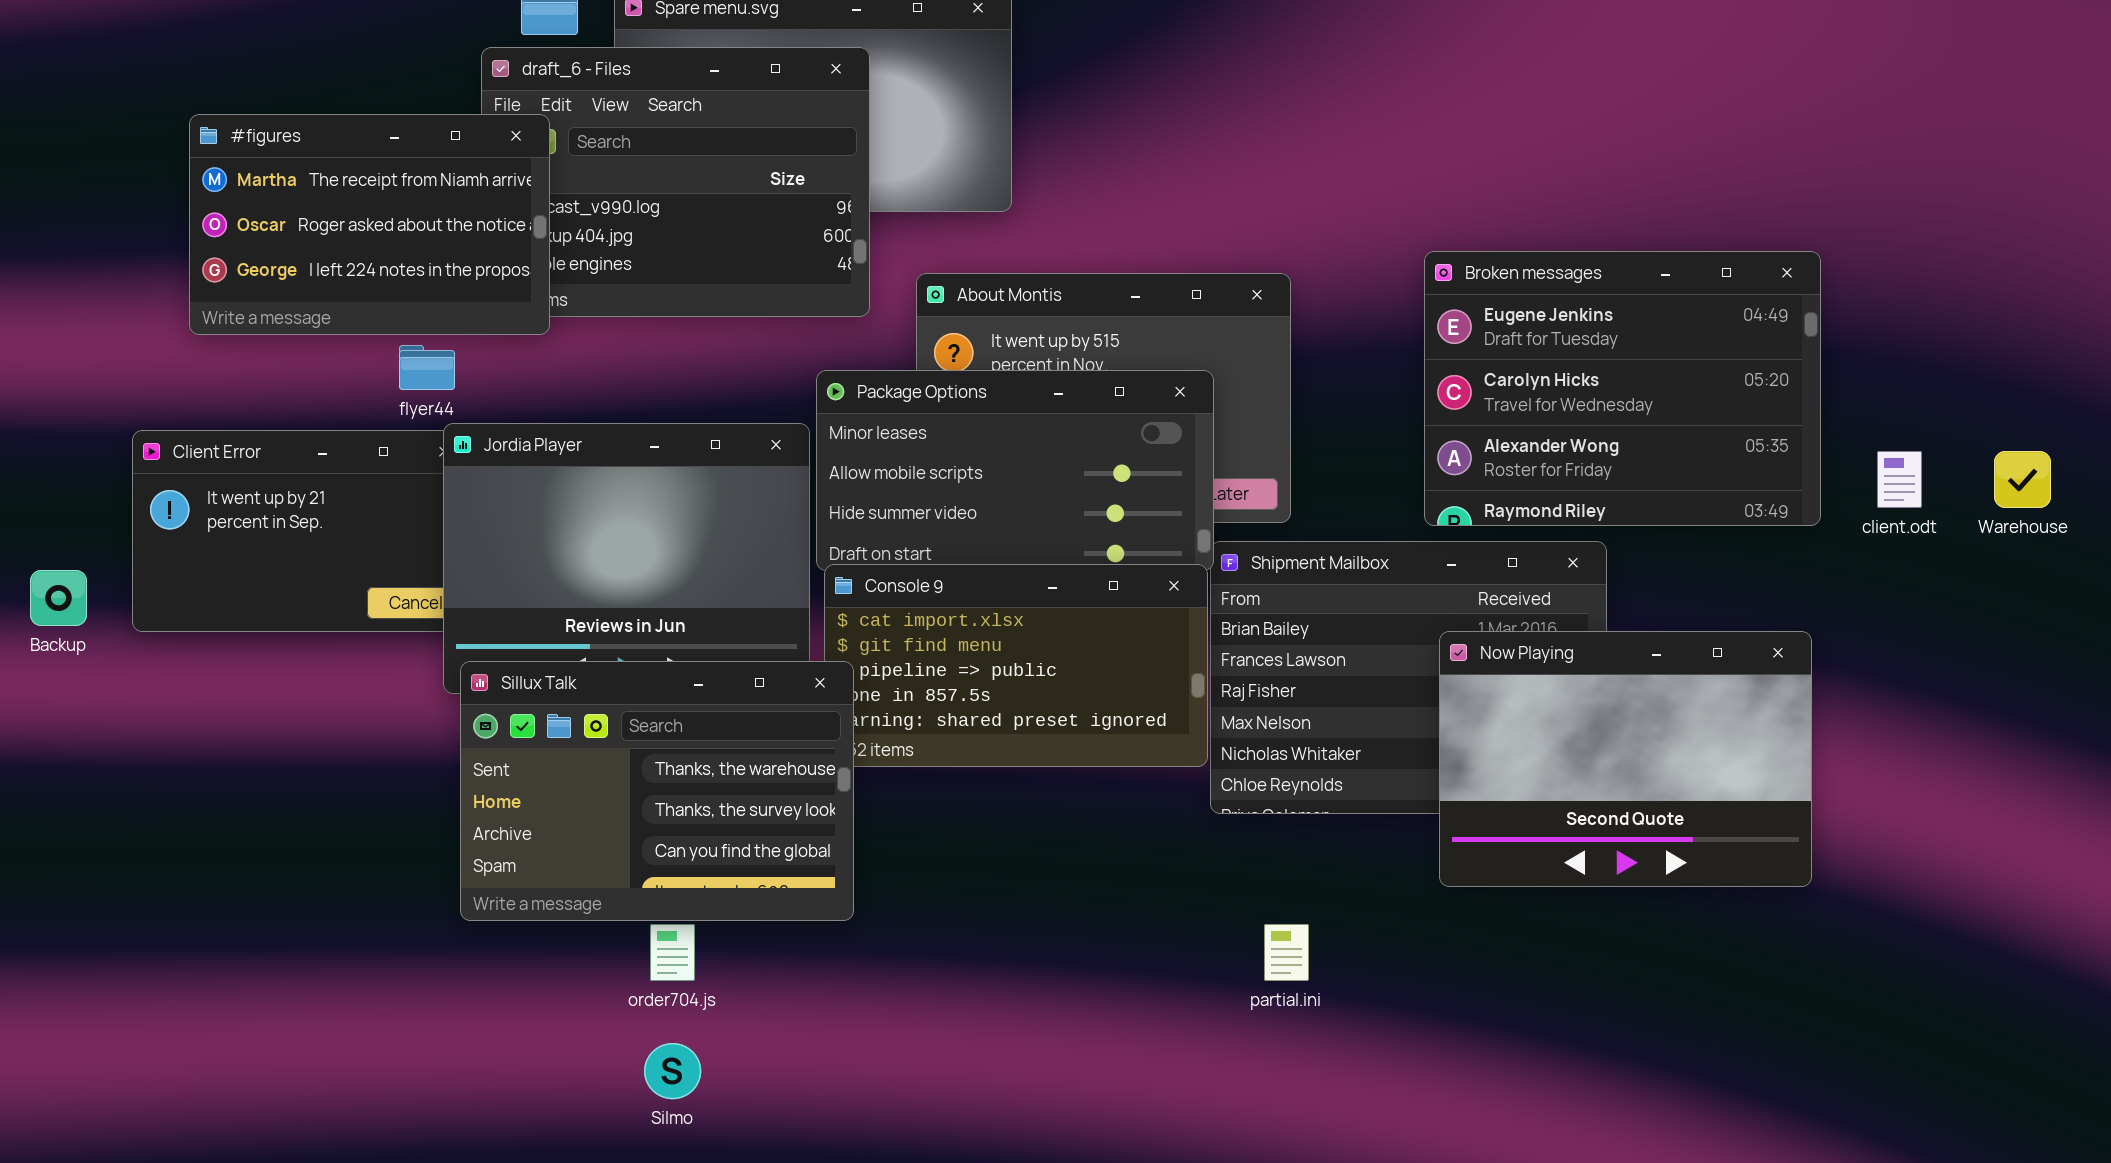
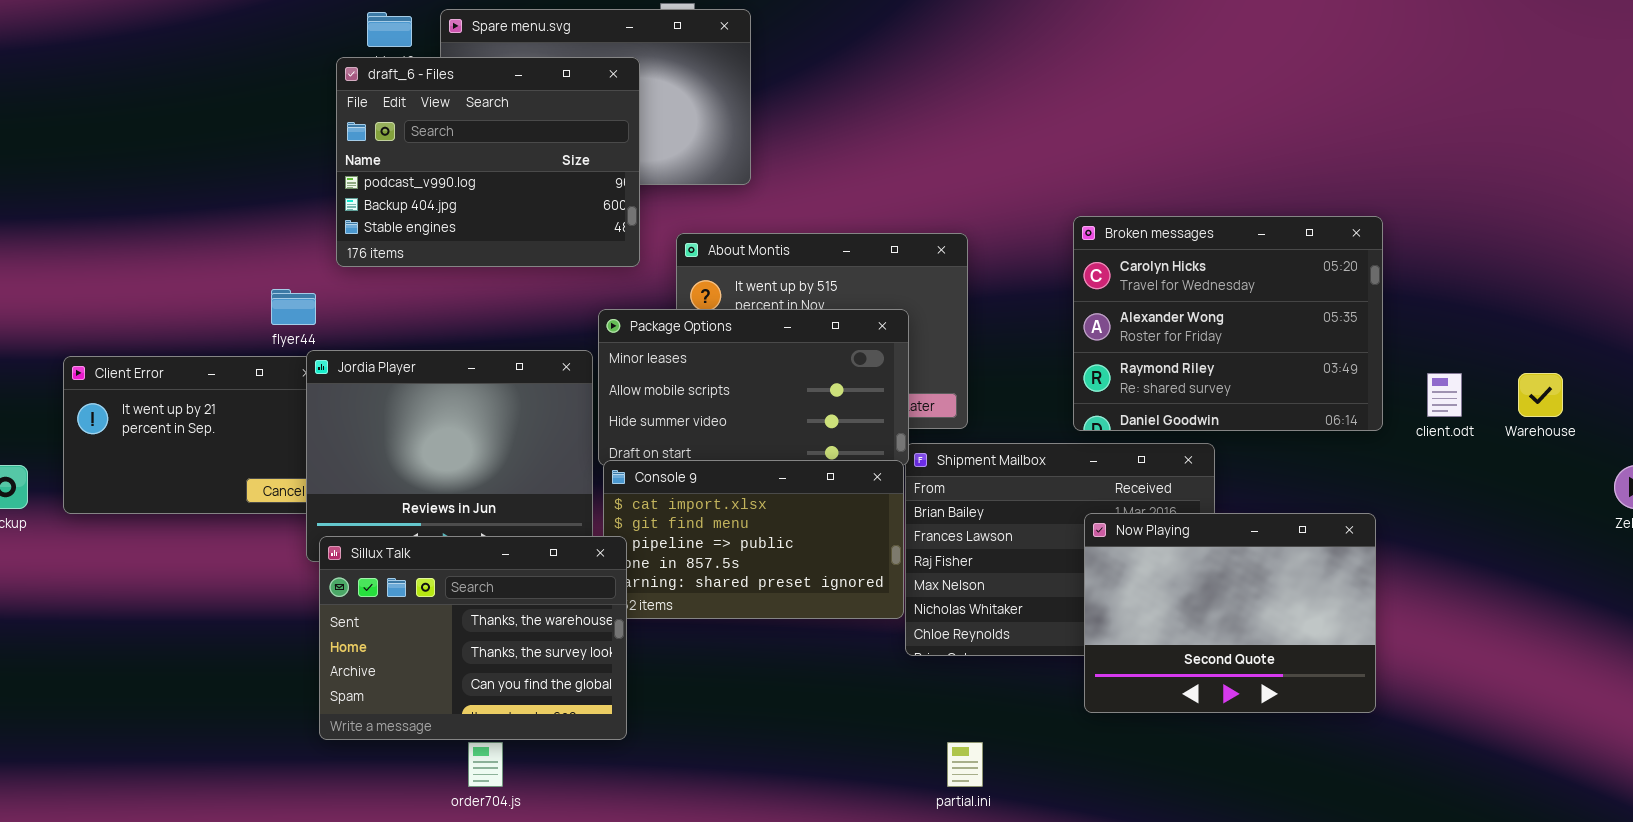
#figures: [189,114,550,335] -> none, closed
Broken messages: [1424,251,1821,526] -> [1073,216,1383,431], scrolled down 1 row

